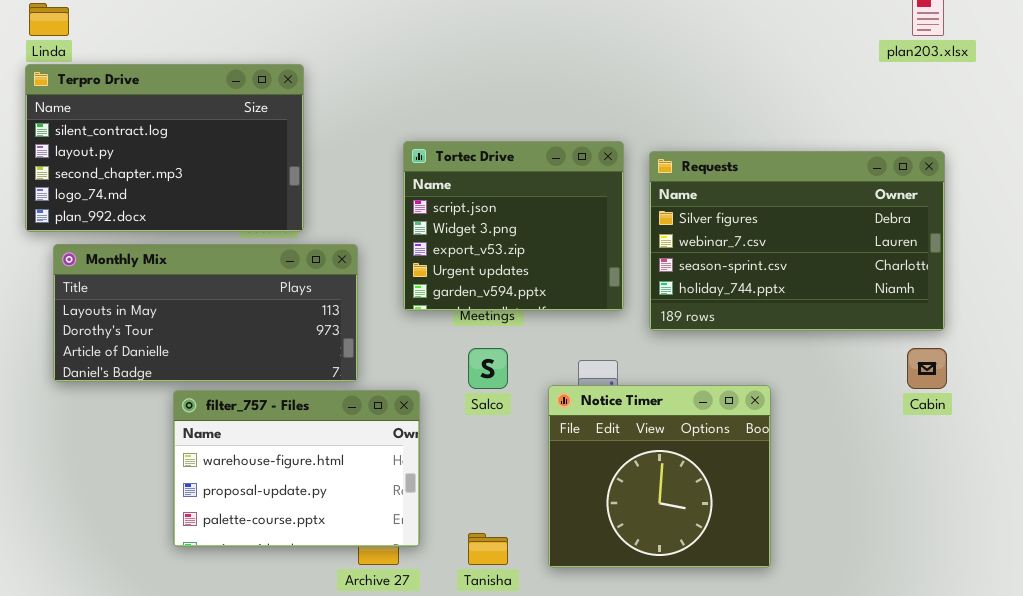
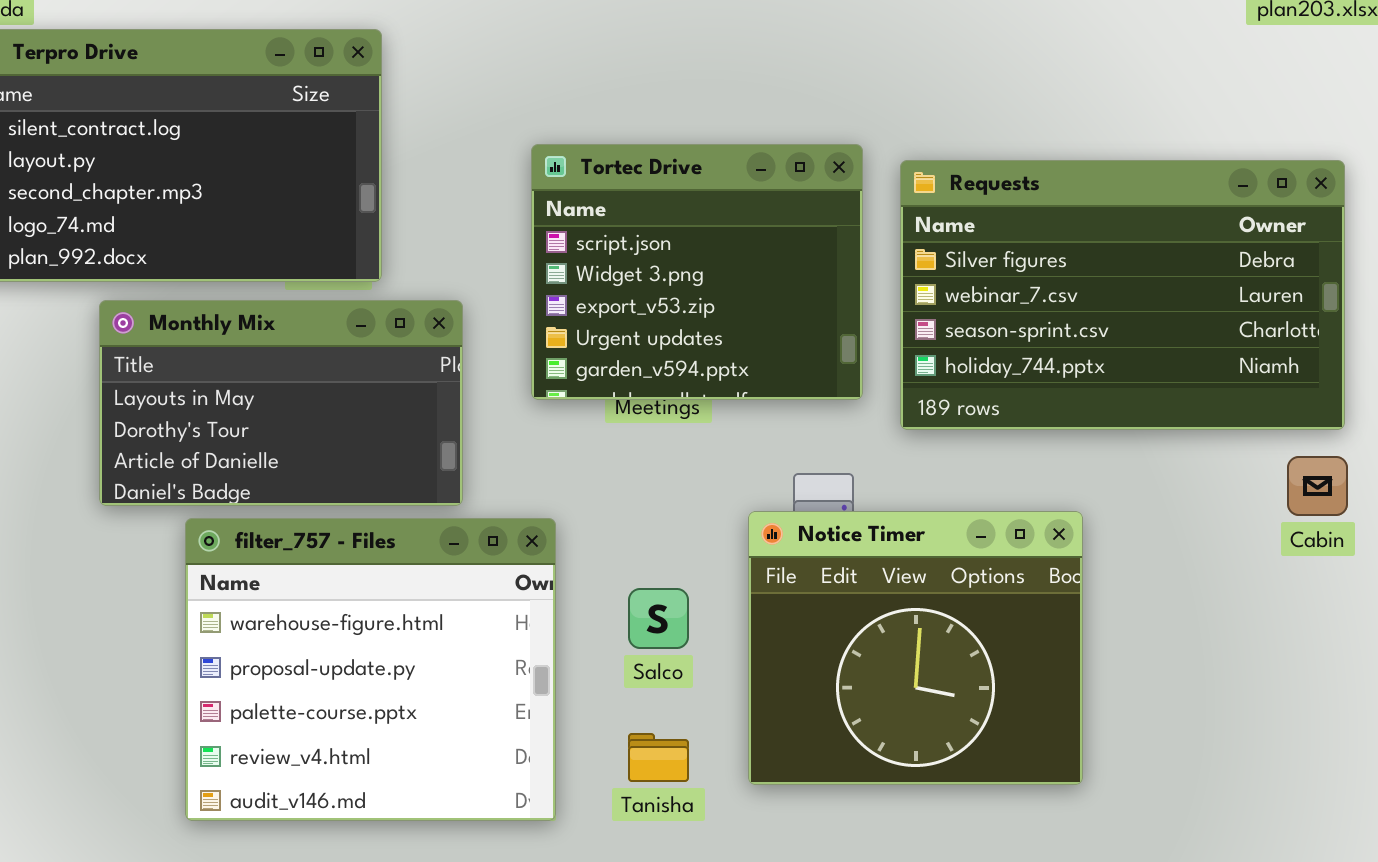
Monthly Mix: [53,244,358,382] -> [99,300,463,506], resized
Salco: [468,348,508,389] -> [628,588,689,649], moved
filter_757 - Files: [173,390,420,547] -> [185,518,556,821], resized

